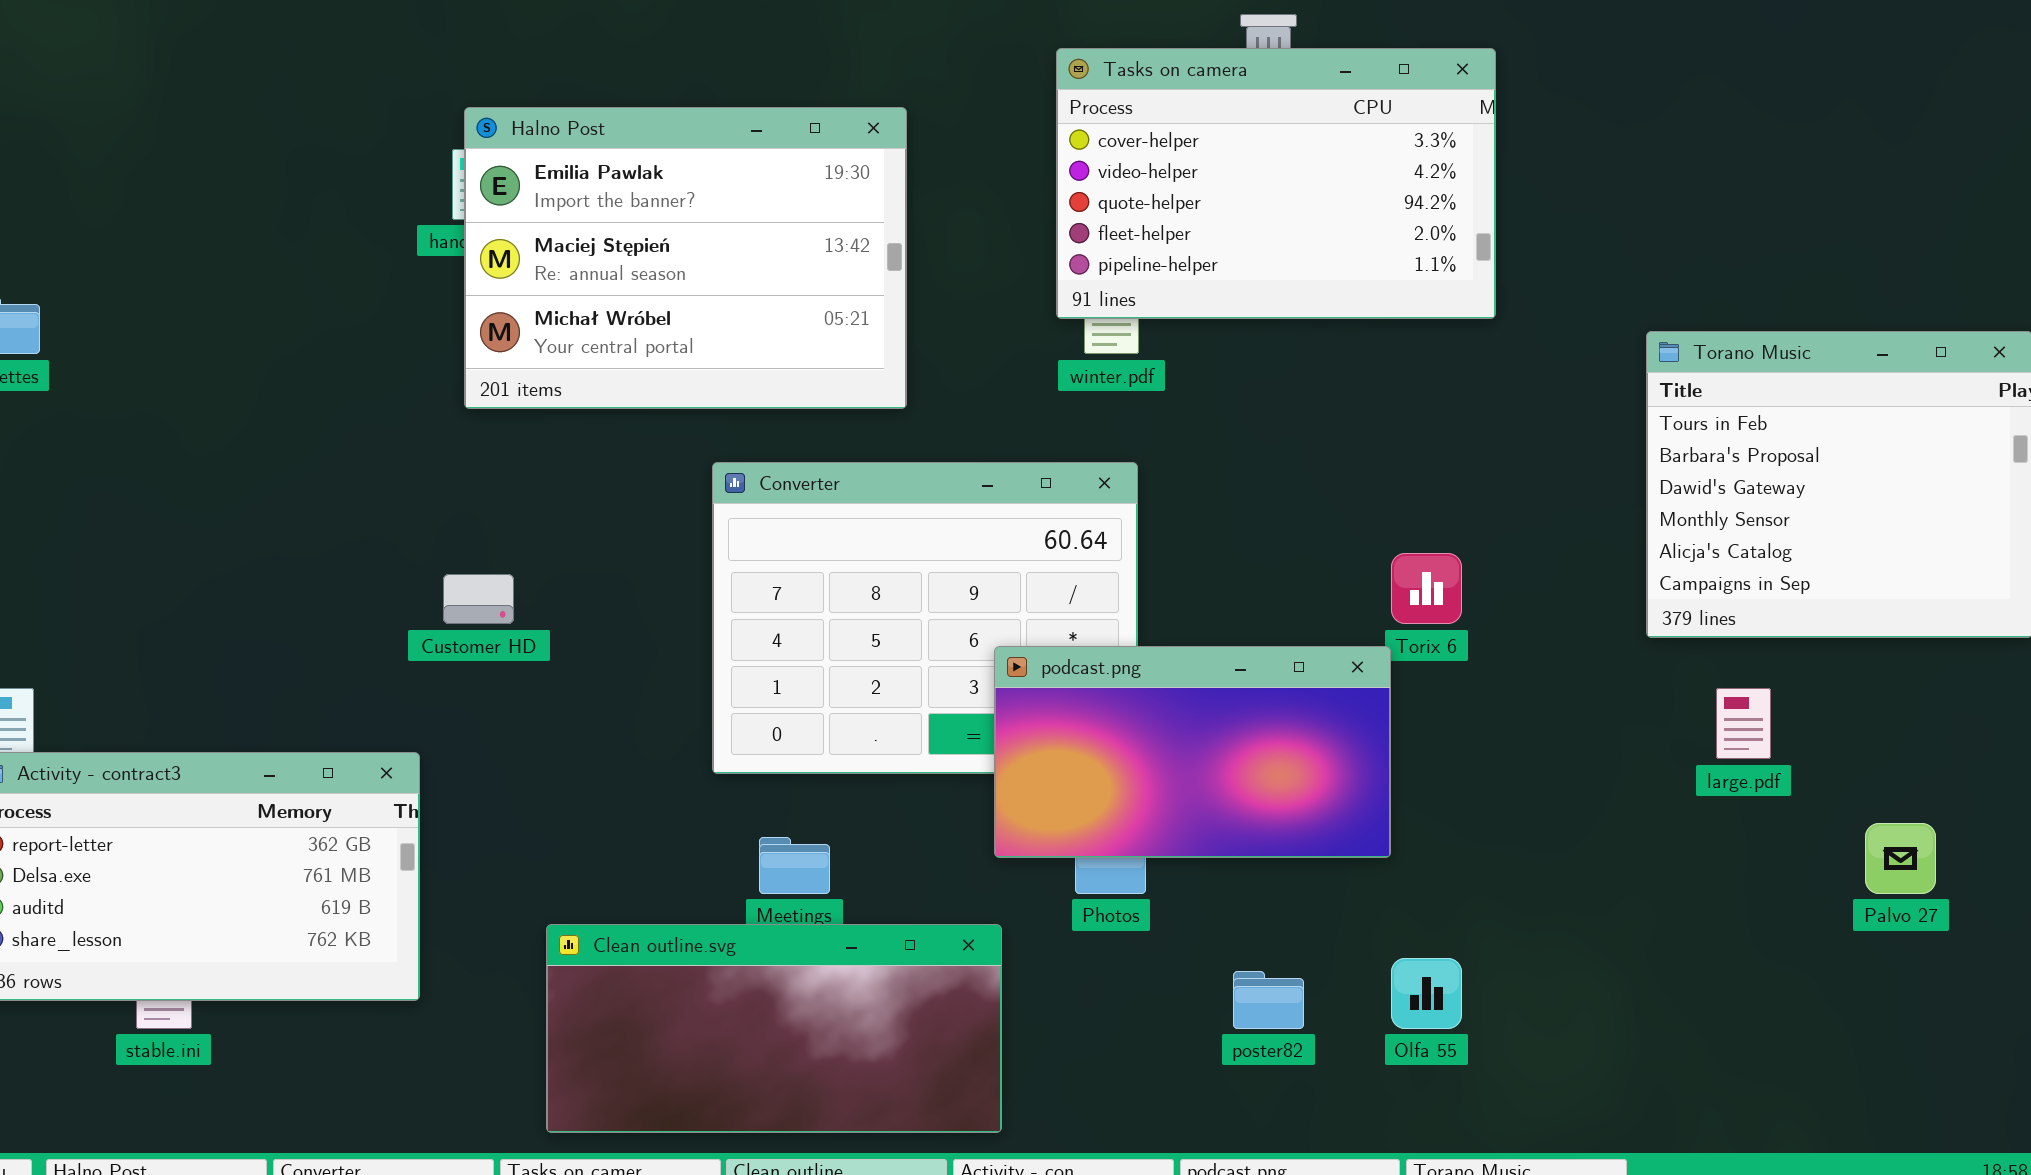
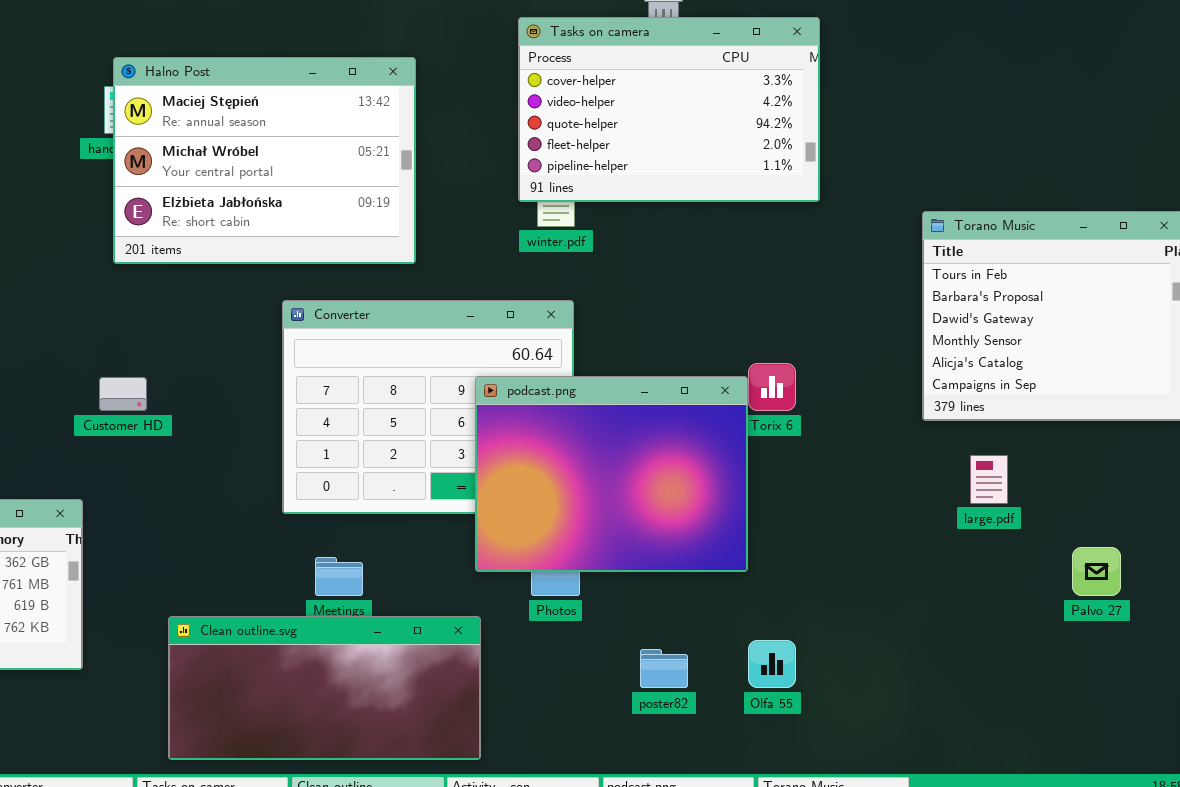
Halno Post: [464,107,907,409] -> [113,57,416,264], scrolled down 1 row
podcast.png: [994,646,1391,858] -> [475,376,748,572], resized

